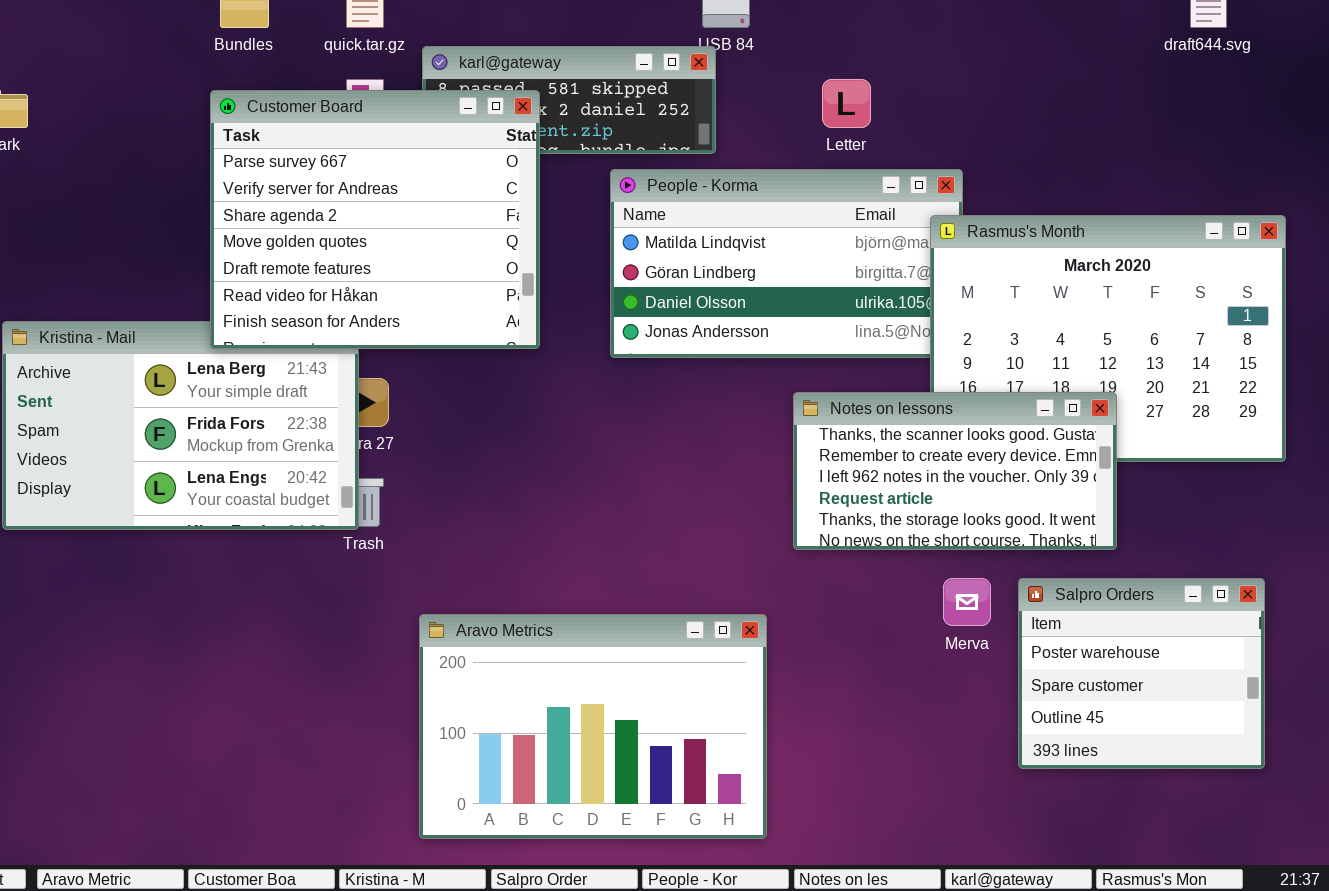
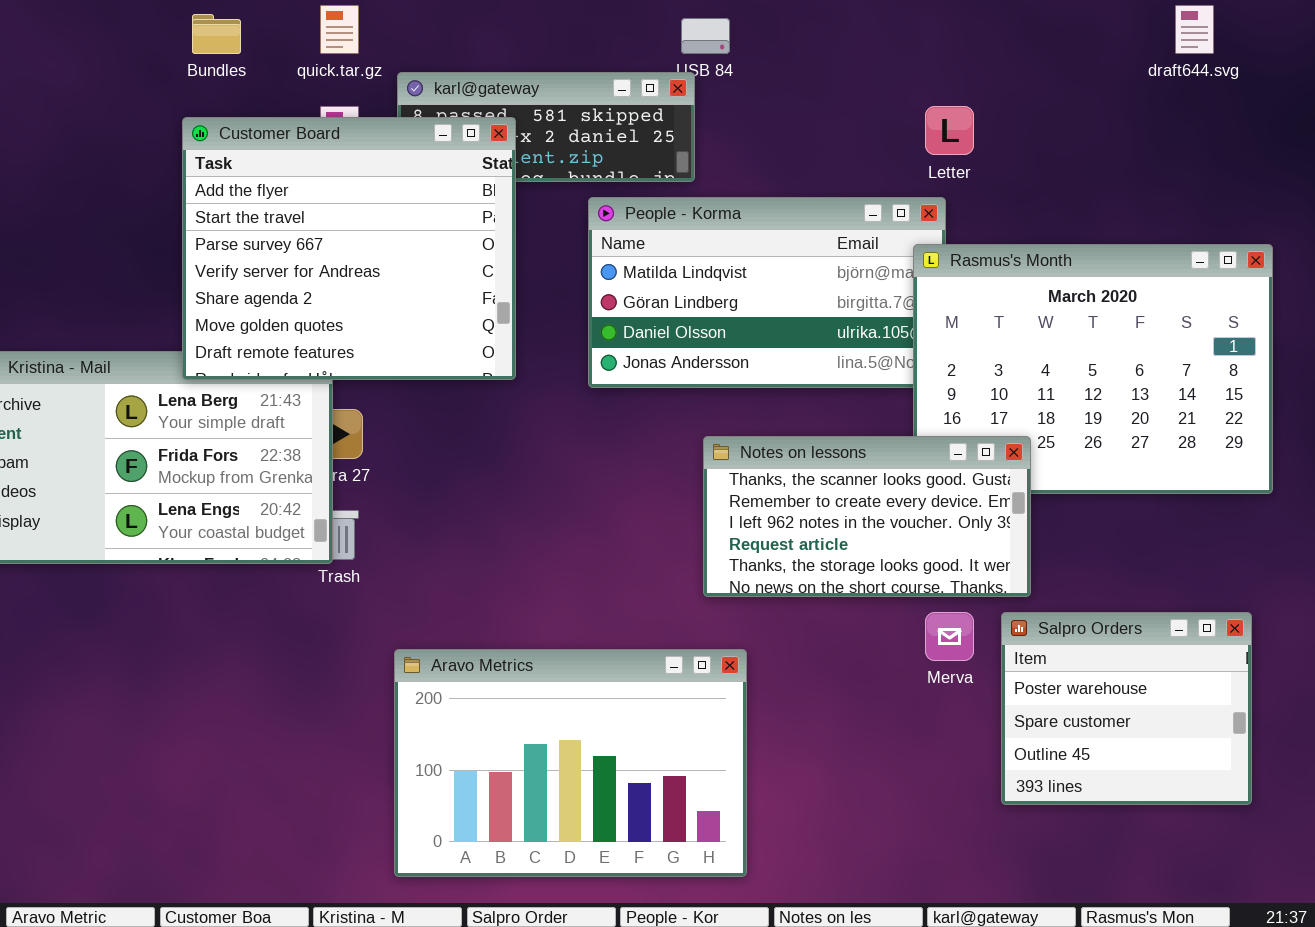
Letter: [822,79,871,128] -> [925,106,974,155], moved
Customer Board: [210,90,540,349] -> [182,117,516,380], scrolled up 2 rows
Notes on lessons: [793,392,1117,550] -> [703,436,1031,597], moved

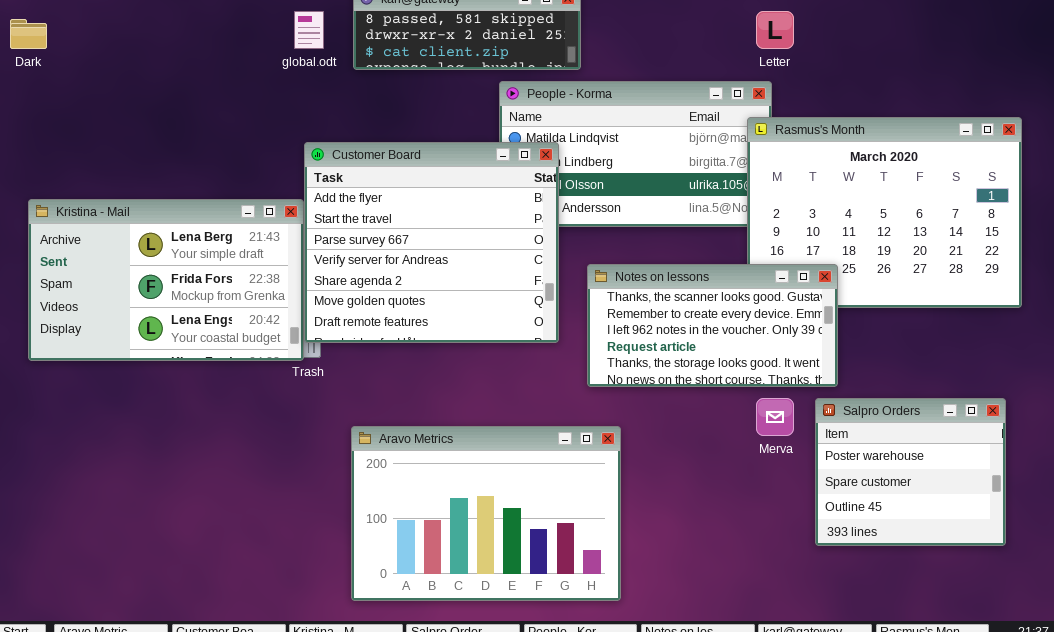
Customer Board: [182,117,516,380] -> [304,142,559,343], moved

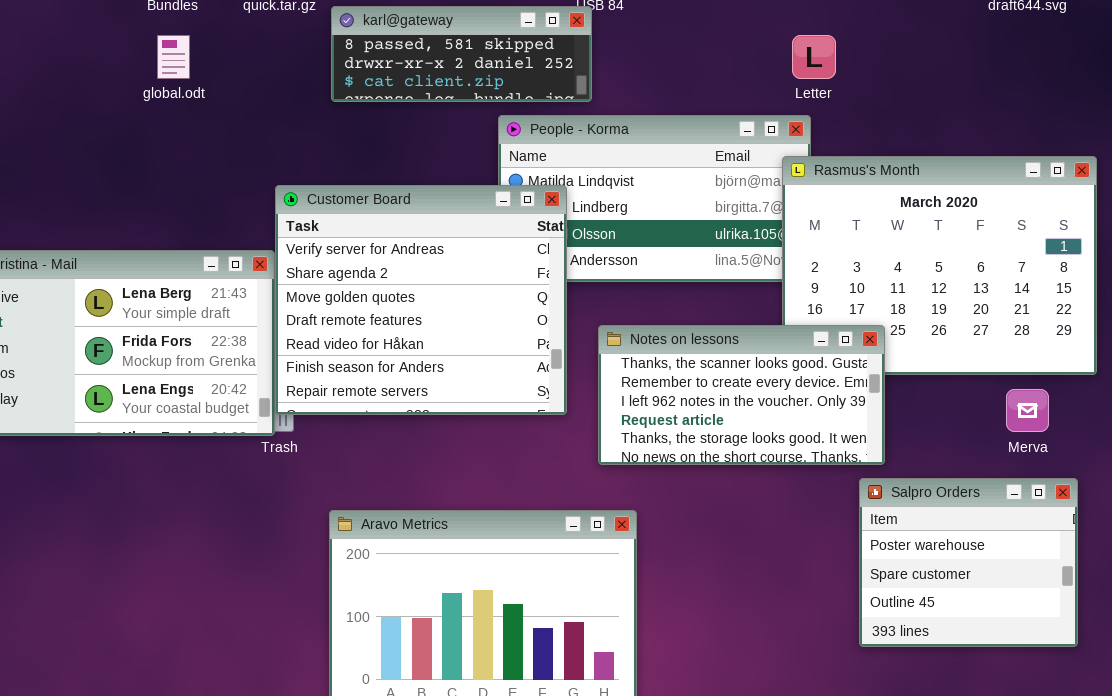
global.odt: [294,11,324,49] -> [157,35,190,79], moved
Customer Board: [304,142,559,343] -> [275,185,567,415], scrolled down 3 rows
Merva: [756,398,794,436] -> [1006,389,1049,432], moved

